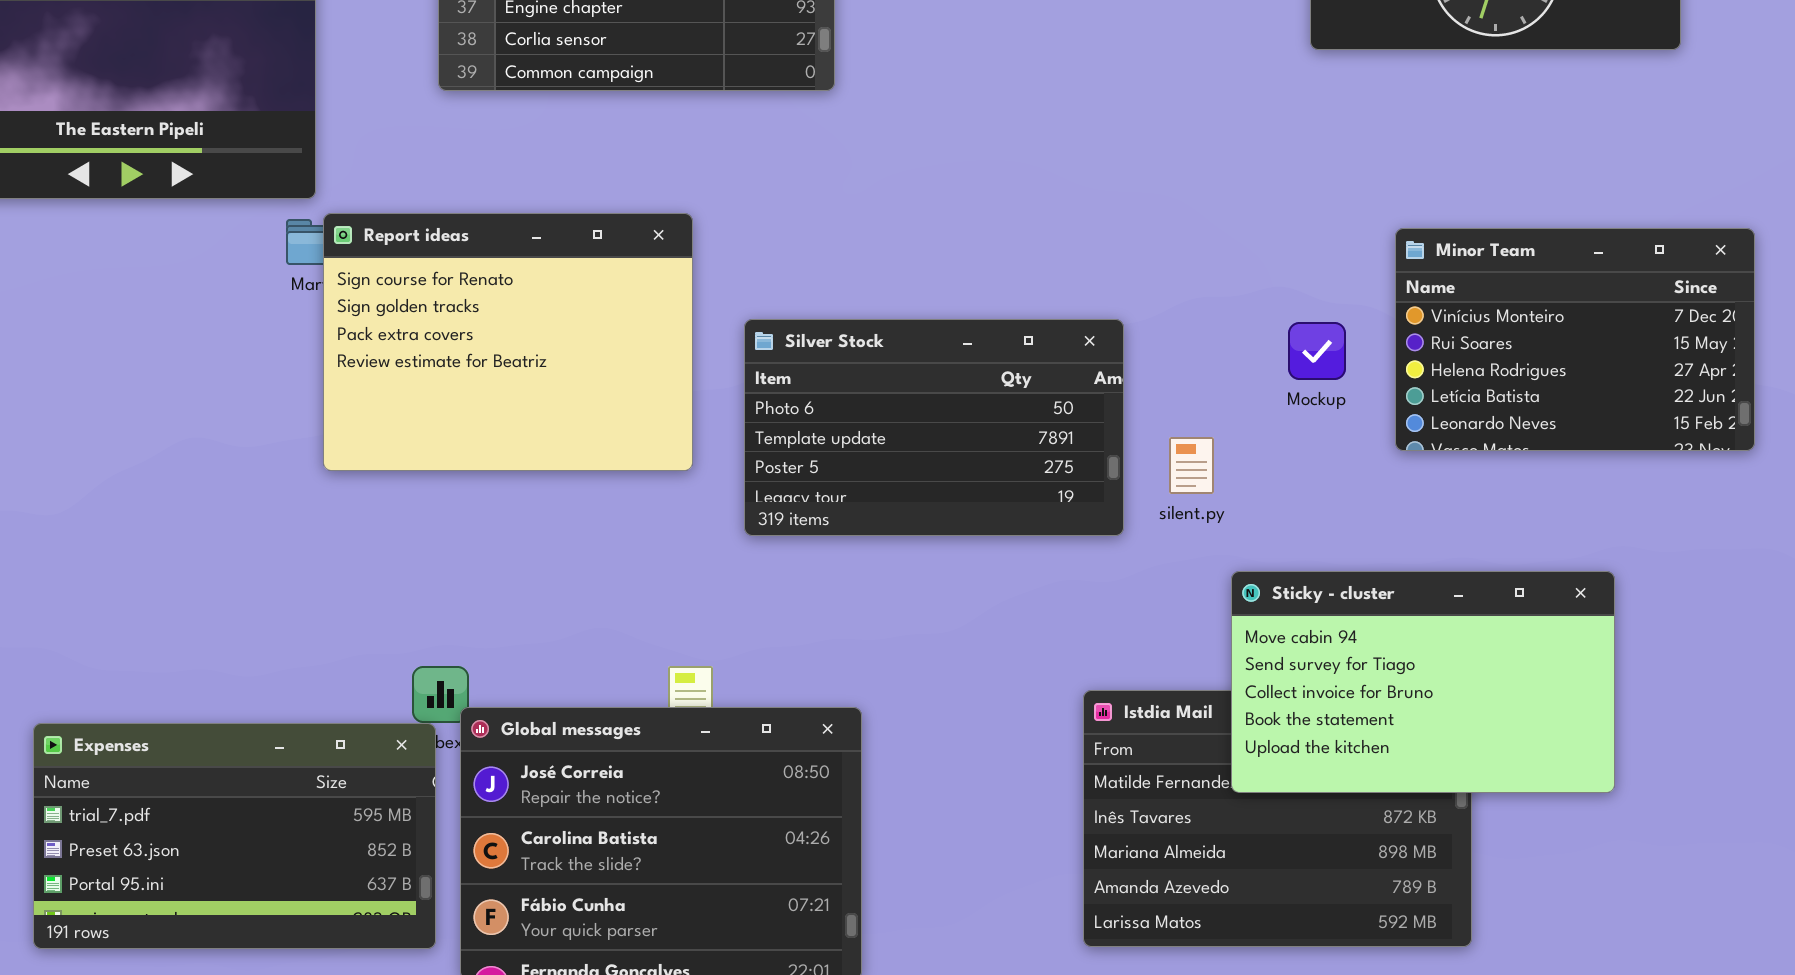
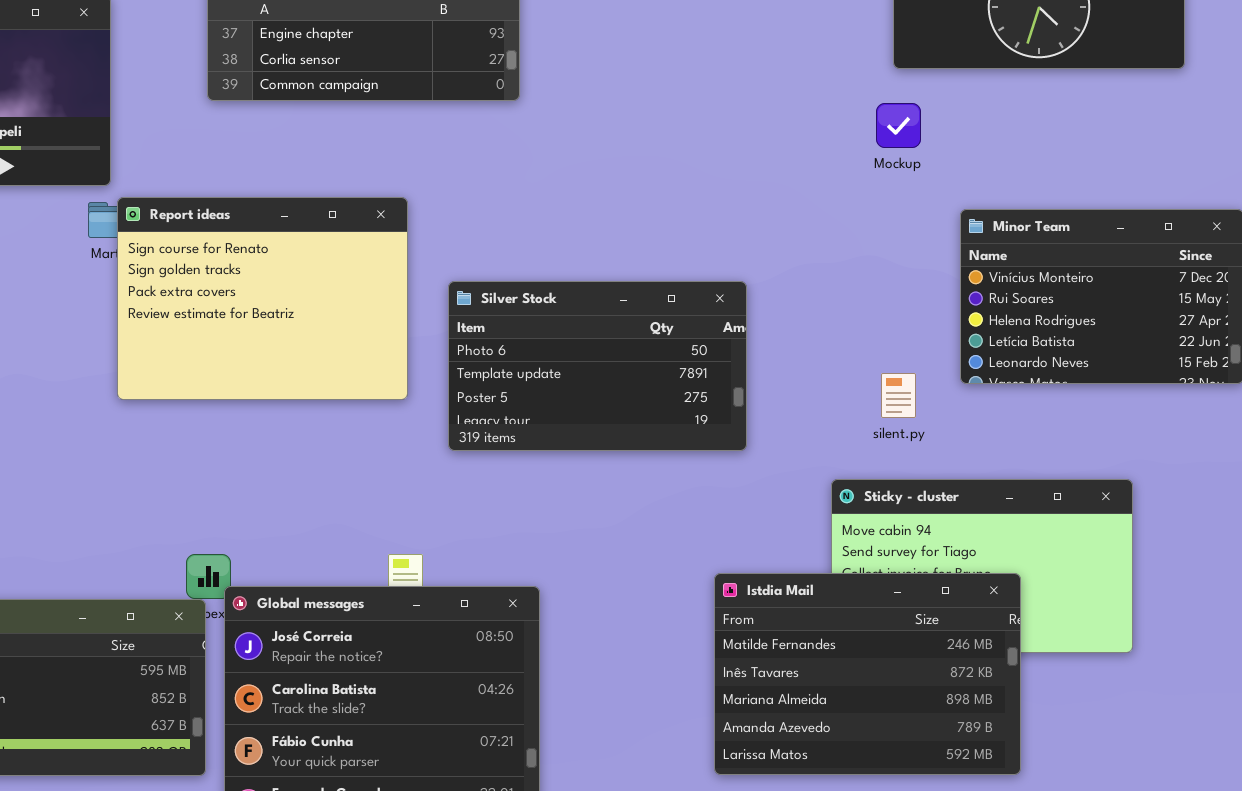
Mockup: [1288,322,1346,380] -> [876,103,921,148], moved
silent.py: [1169,437,1214,494] -> [881,373,916,418], moved
Istdia Mail: [1083,690,1472,947] -> [714,573,1021,775], raised

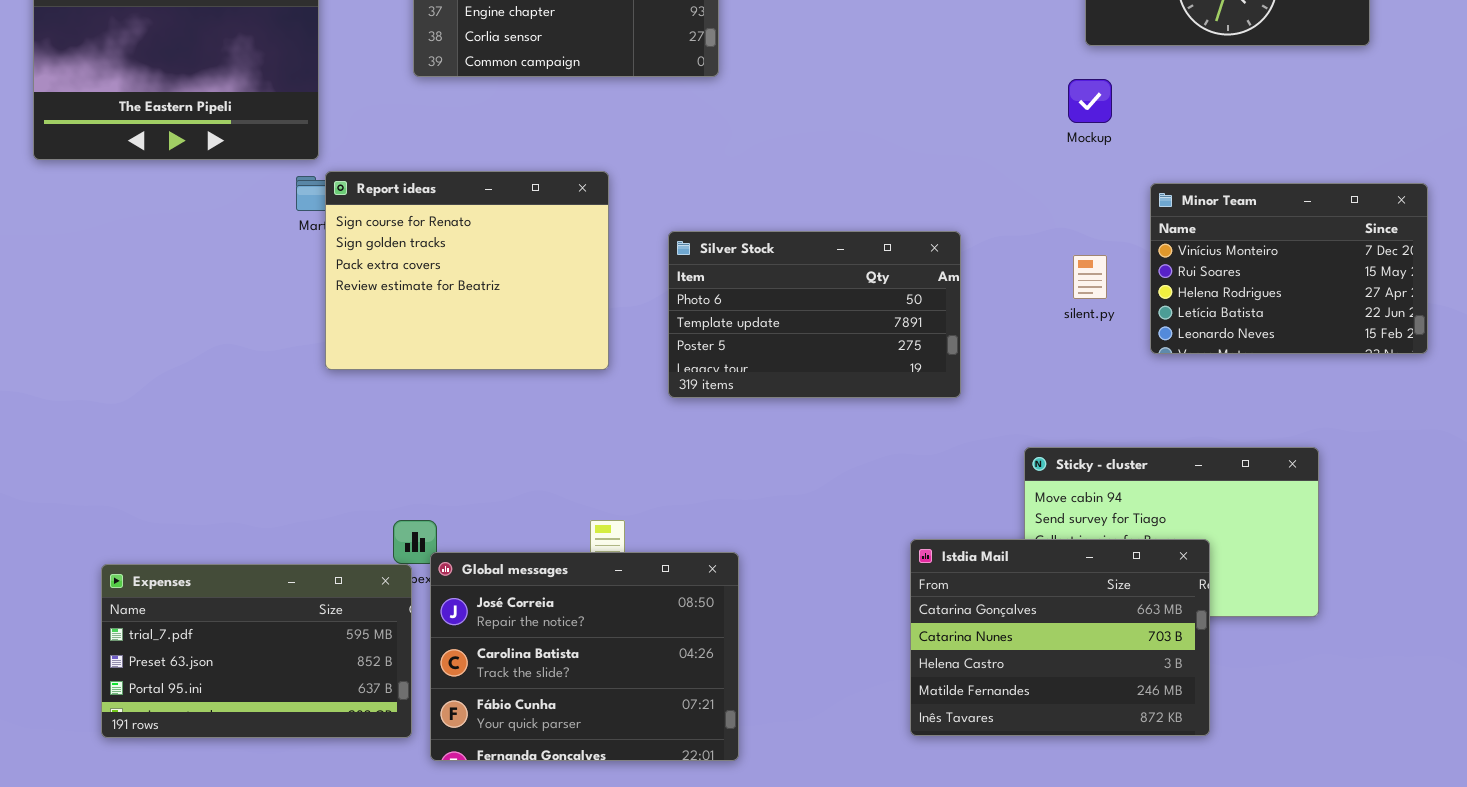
Silver Stock: [448,281,747,451] -> [668,231,961,398], moved
silent.py: [881,373,916,418] -> [1073,255,1107,299], moved
Istdia Mail: [714,573,1021,775] -> [910,539,1210,736], scrolled up 3 rows

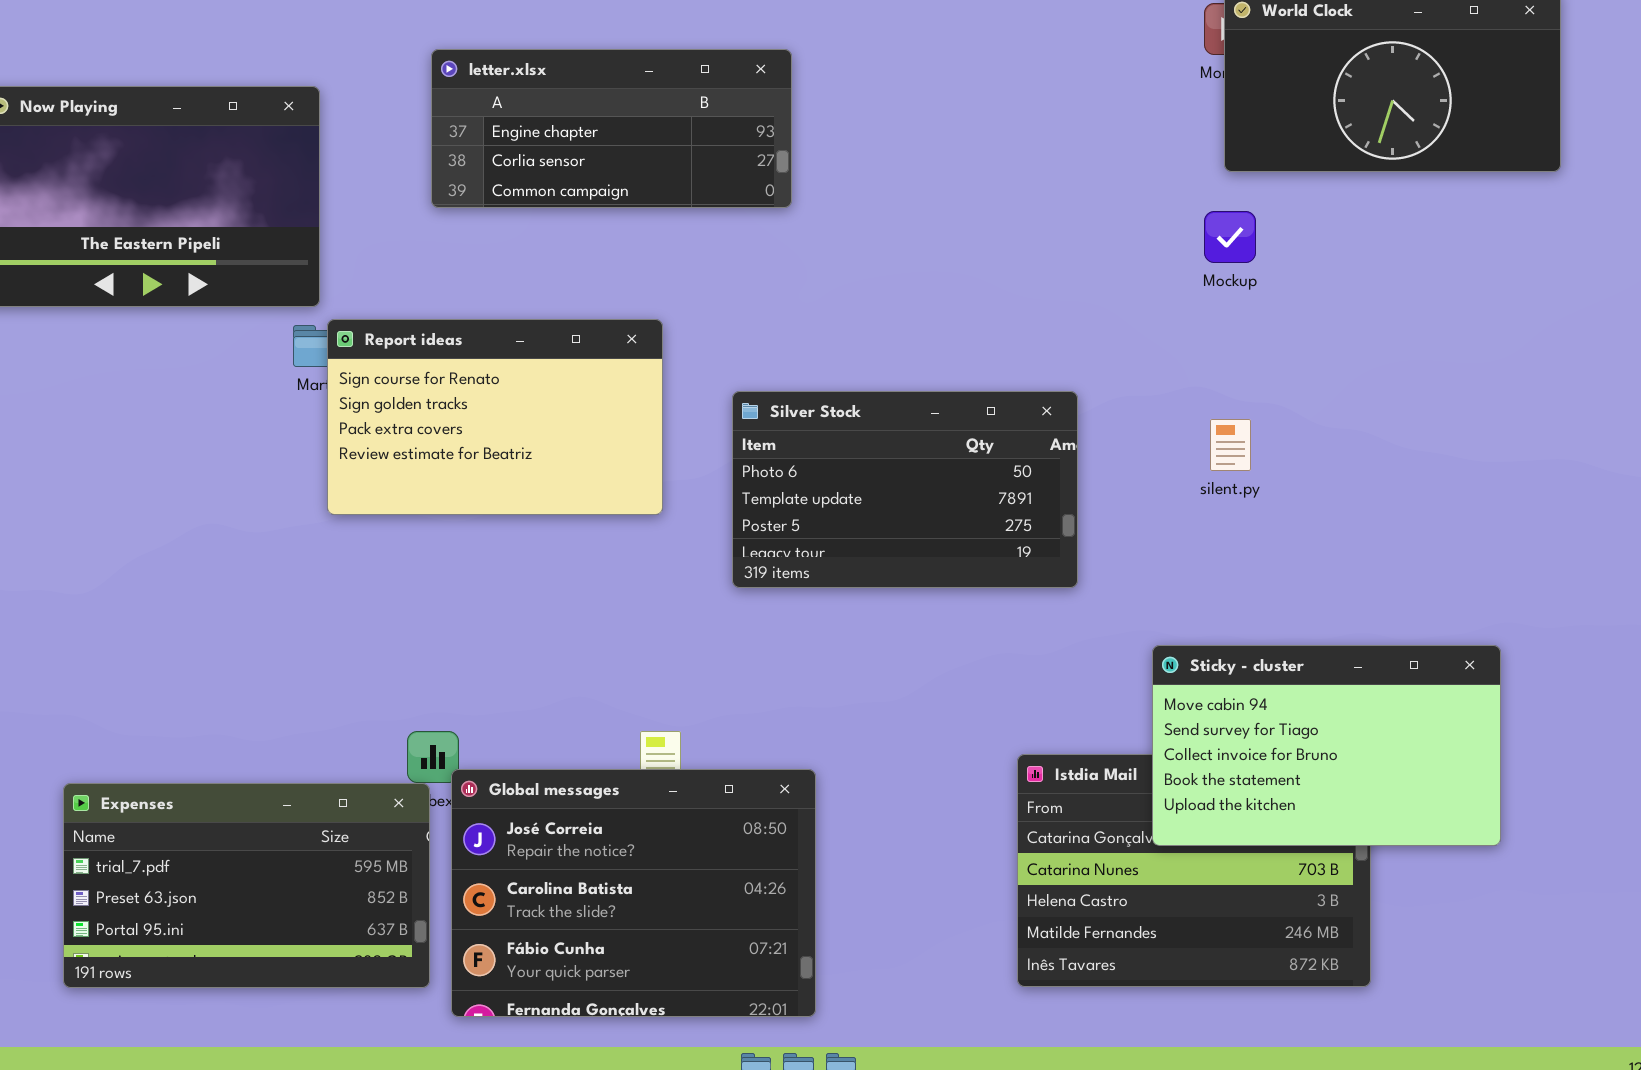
Report ideas: [325,171,609,370] -> [327,319,663,515], resized
Minor Team: [1150,183,1428,354] -> none, closed
Sticky - cluster: [1024,447,1319,617] -> [1152,645,1501,846], raised

